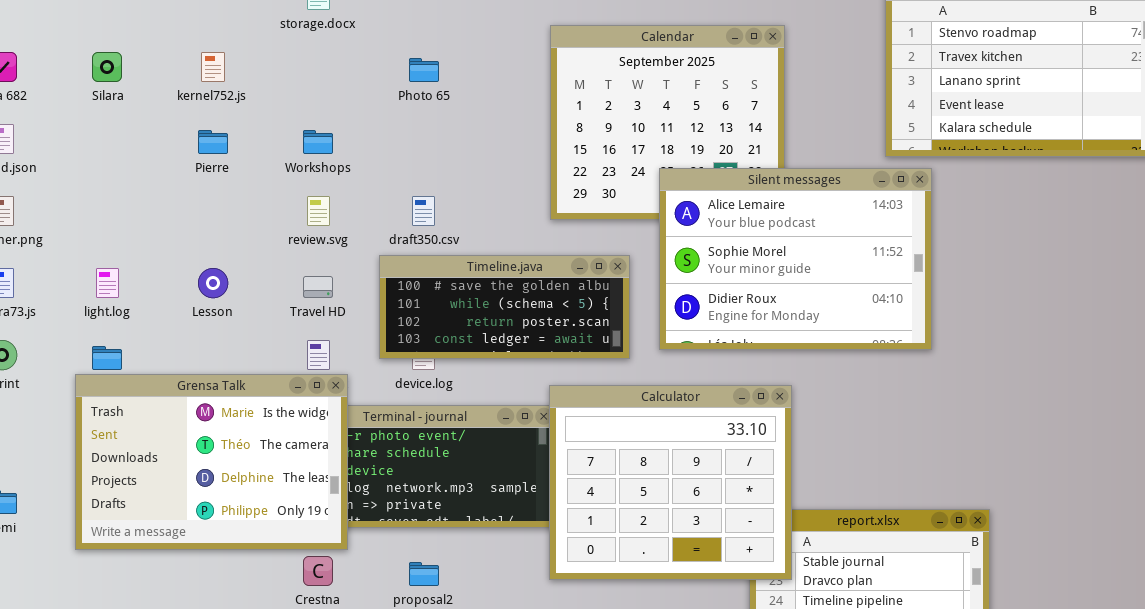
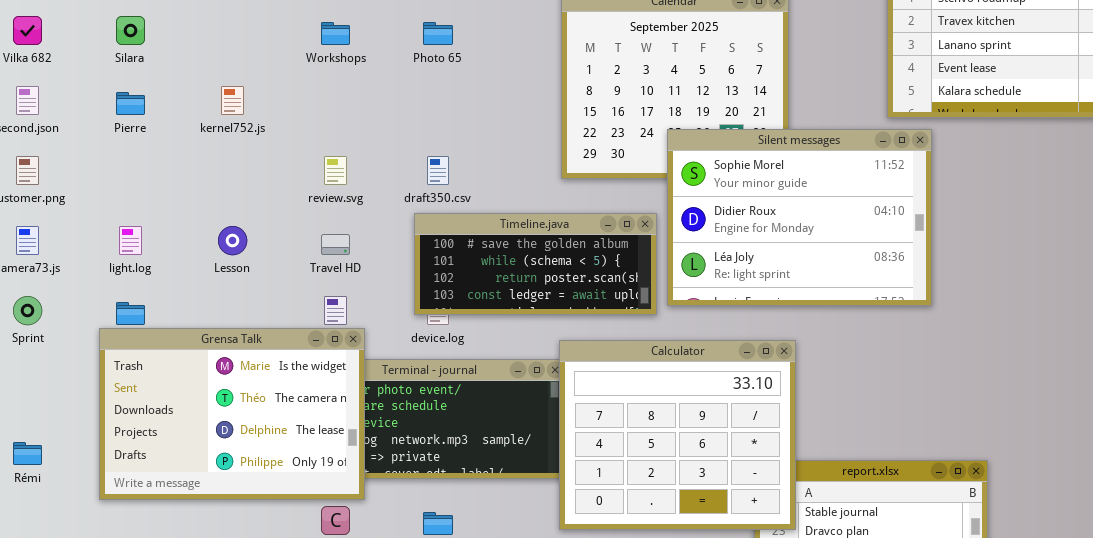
kernel752.js: [201,52,225,82] -> [221,86,244,115], moved
Pierre: [198,130,228,154] -> [116,92,145,115], moved
Workshops: [303,130,333,154] -> [321,22,350,45], moved
Silent messages: [659,168,932,350] -> [667,129,932,306], scrolled down 1 row
Timeline.java: [379,255,630,359] -> [414,213,657,315], moved

